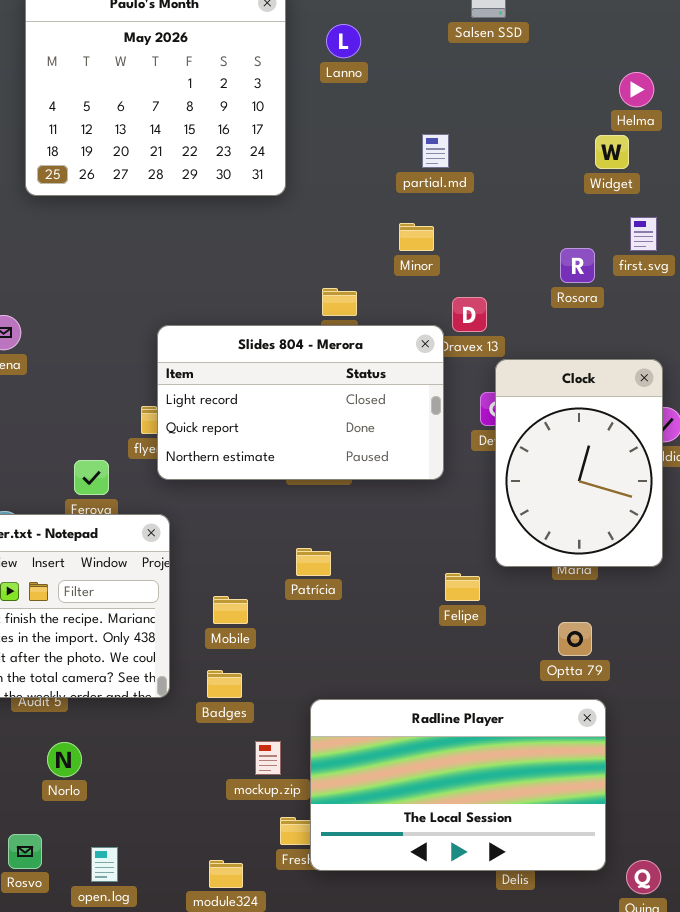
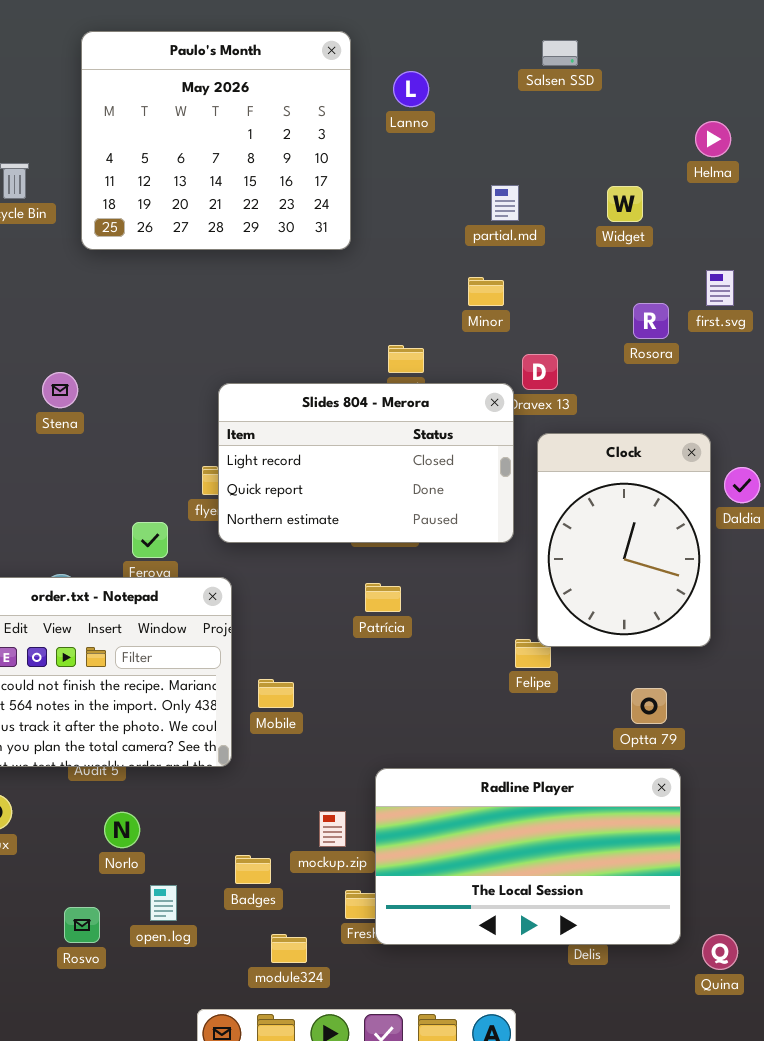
Widget: [595,135,629,169] -> [607,186,643,222], moved
Clock: [495,359,663,567] -> [537,433,711,647], moved
Patrícia: [296,548,331,576] -> [365,583,401,612], moved
Mobile: [213,596,248,624] -> [258,679,294,708], moved
Badges: [207,670,242,698] -> [235,855,271,884], moved
open.log: [91,847,118,882] -> [150,885,177,921], moved

